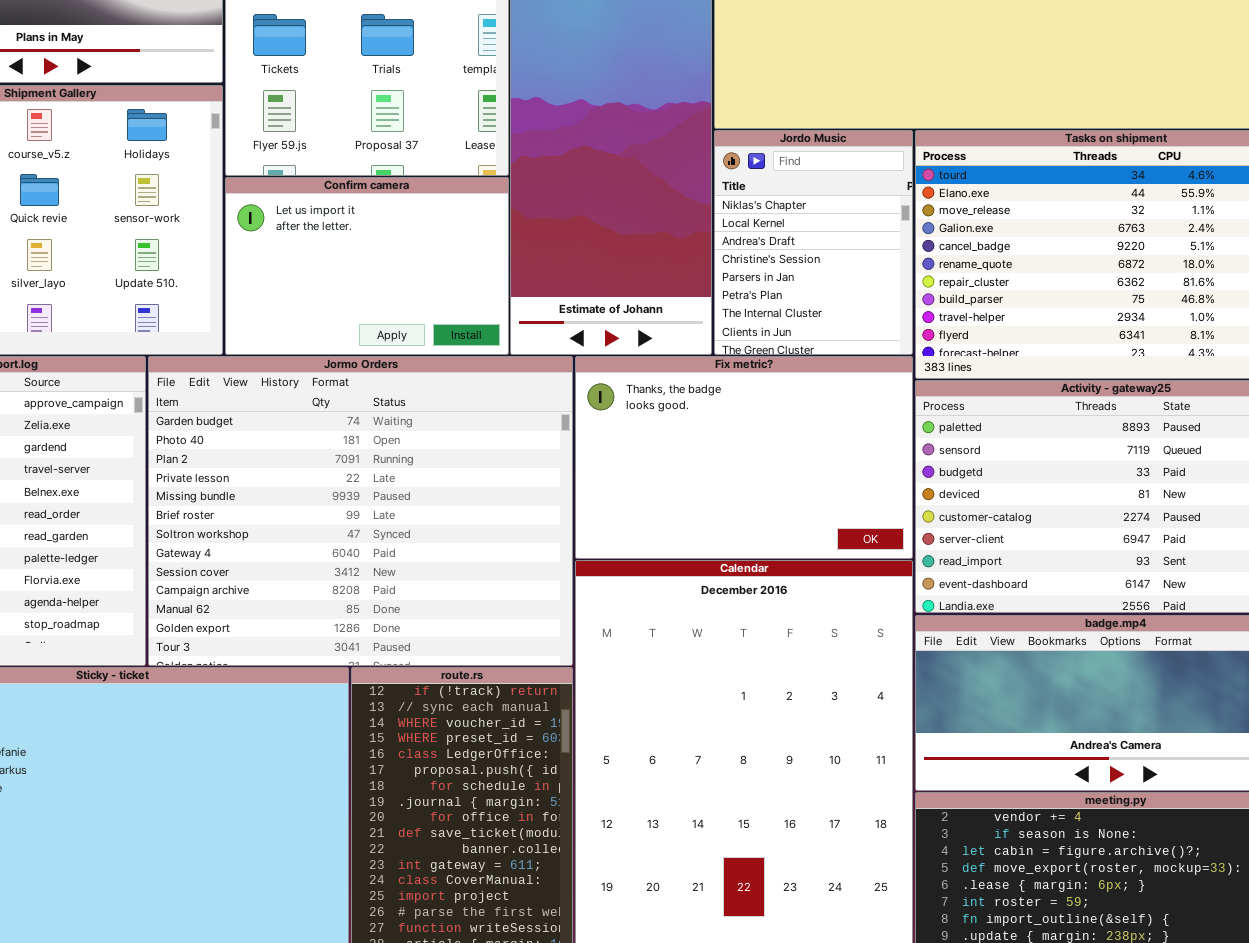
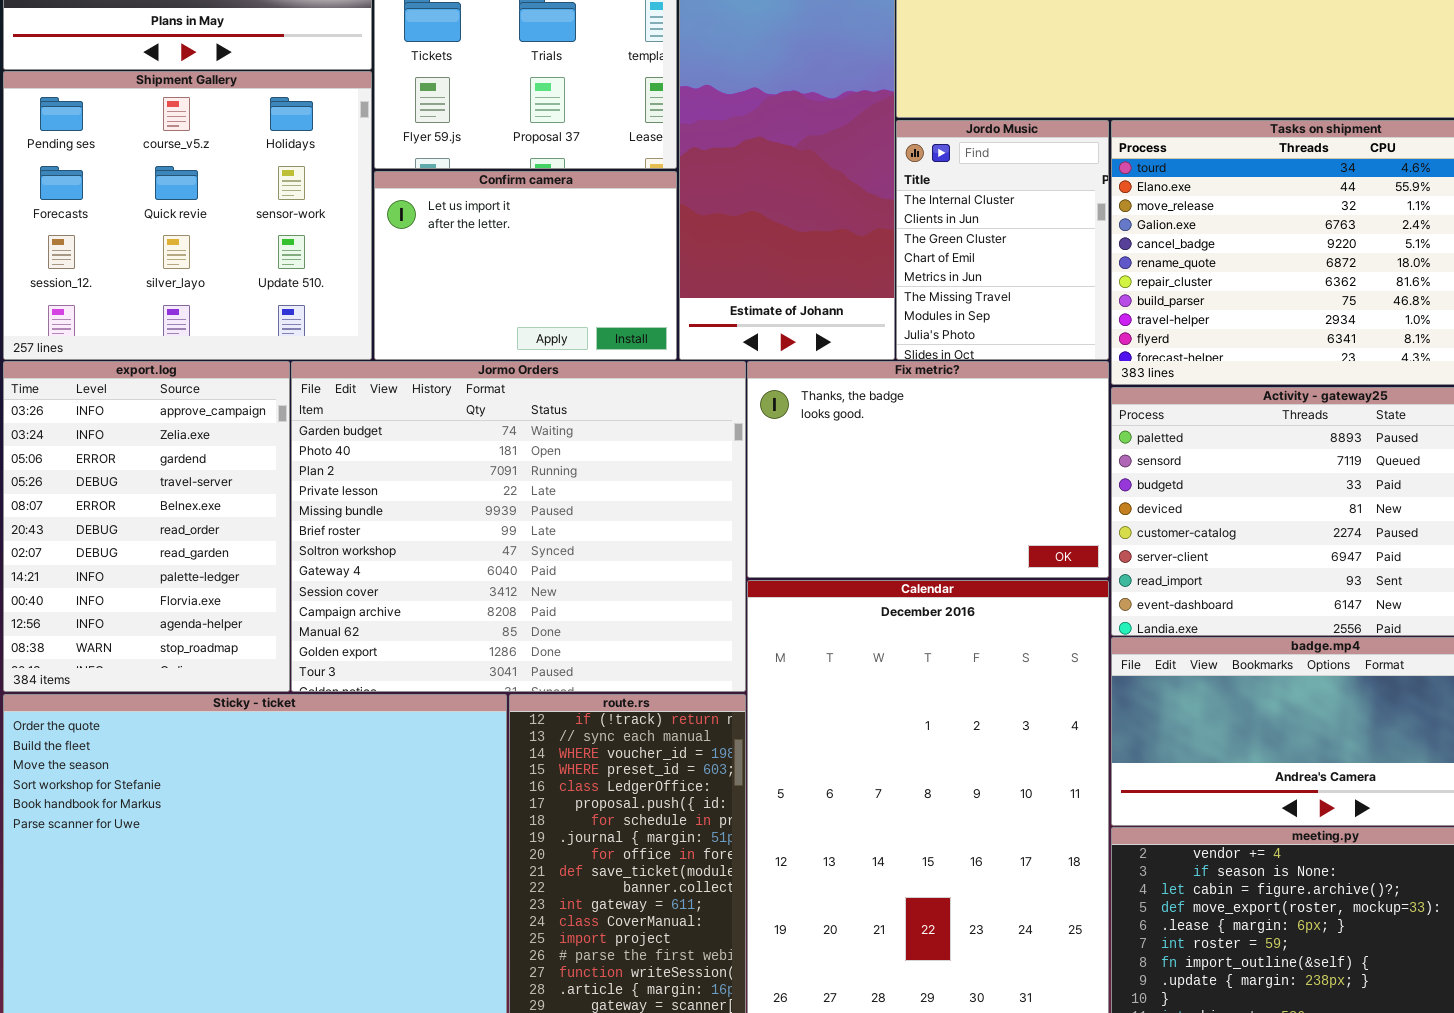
Jordo Music: [714,130,913,355] -> [896,120,1109,360], scrolled down 6 rows

